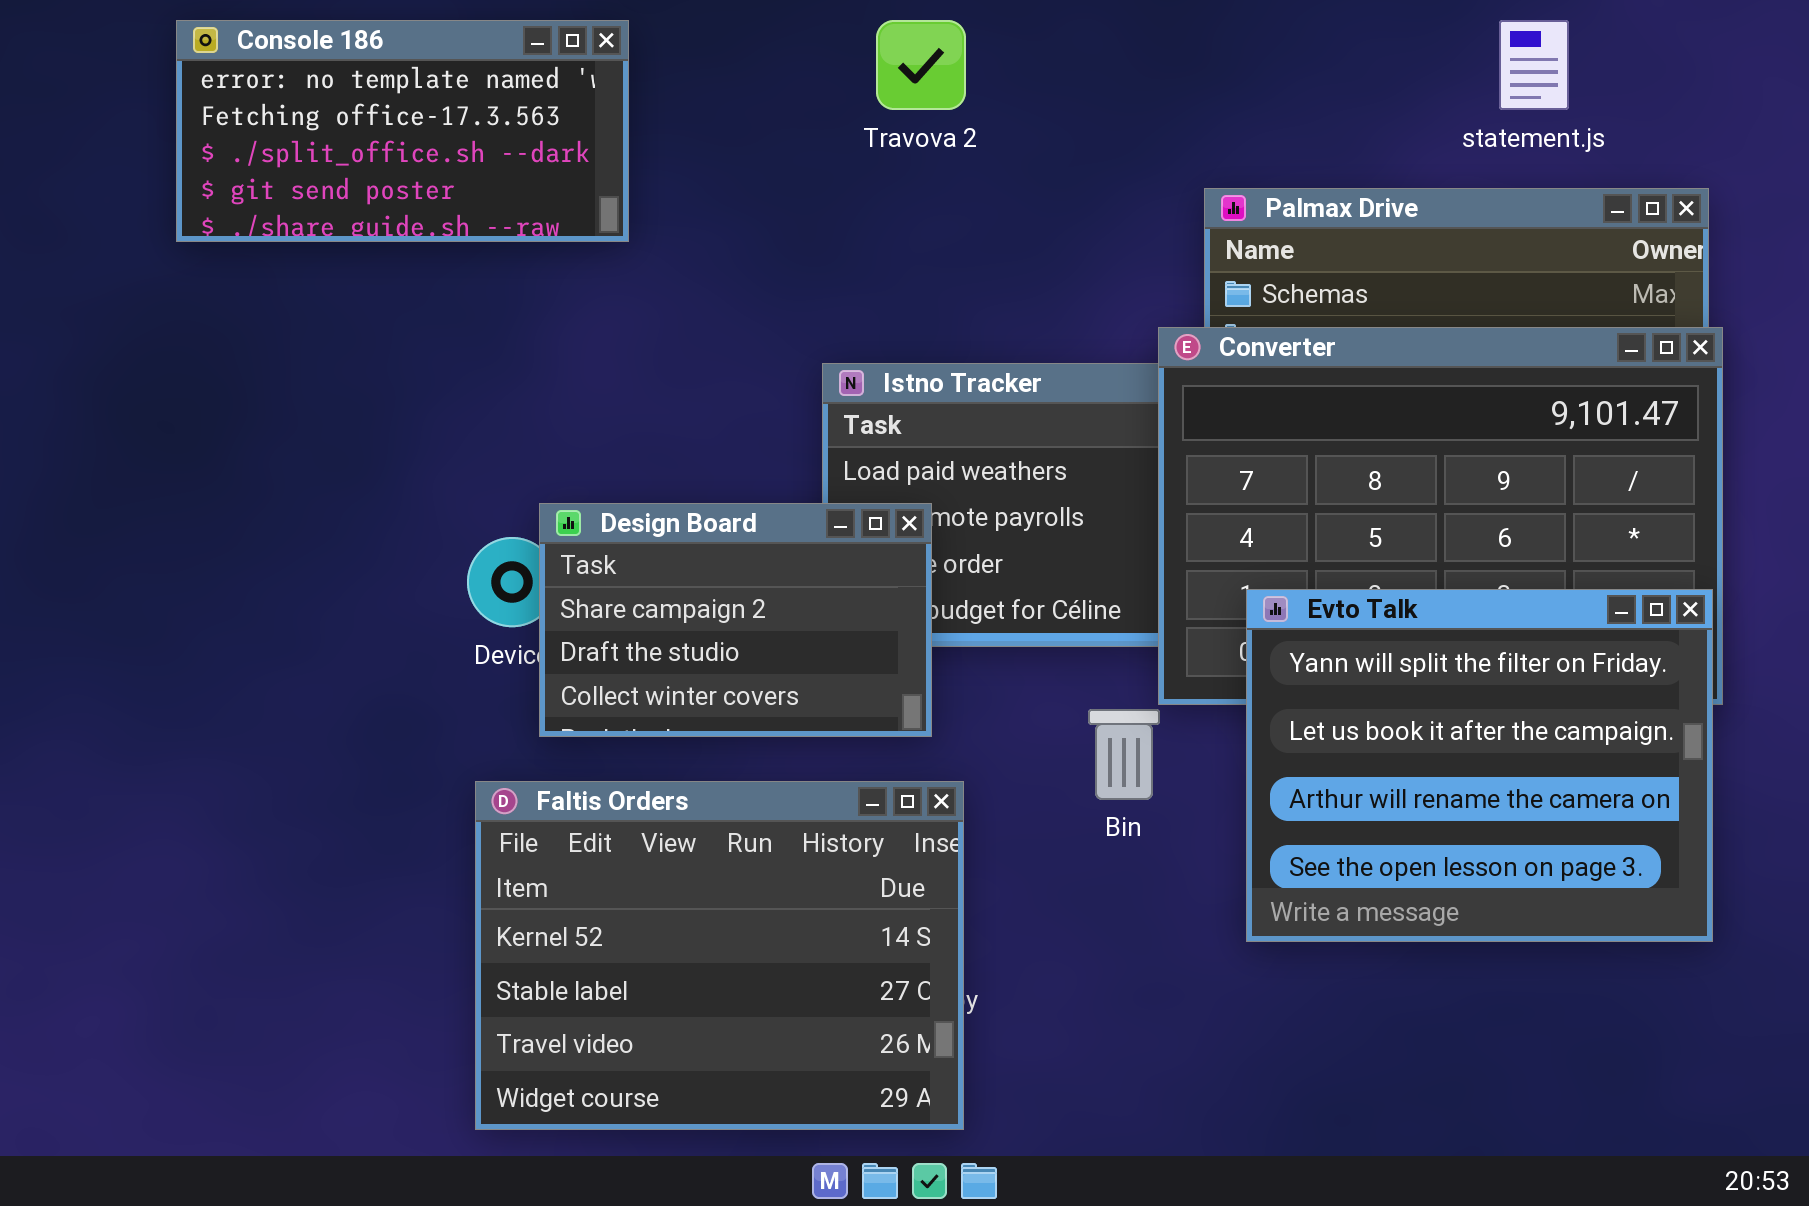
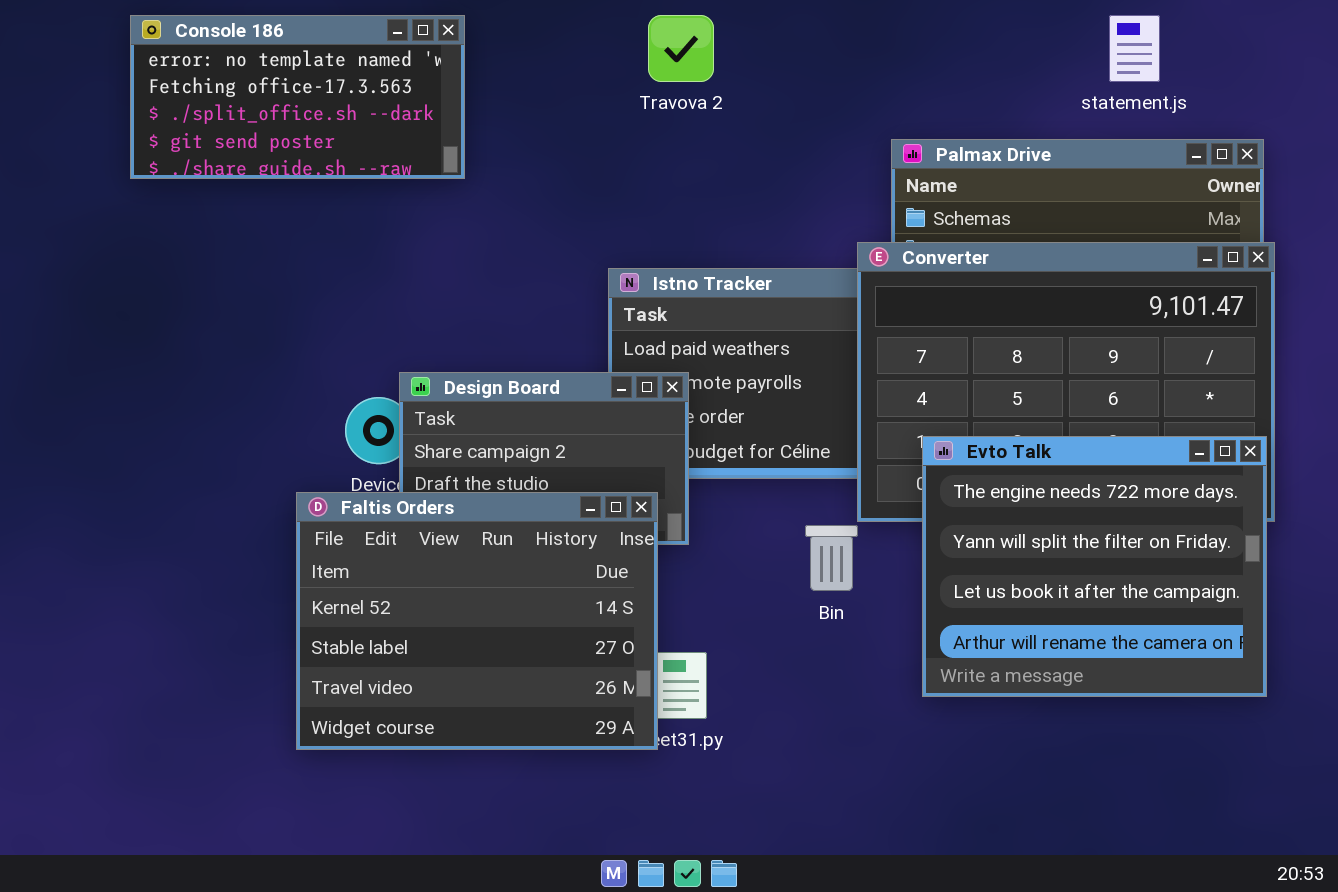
Evto Talk: [1246,589,1713,942] -> [922,436,1267,697], scrolled up 1 row
Faltis Orders: [475,781,964,1130] -> [296,492,658,750], moved

